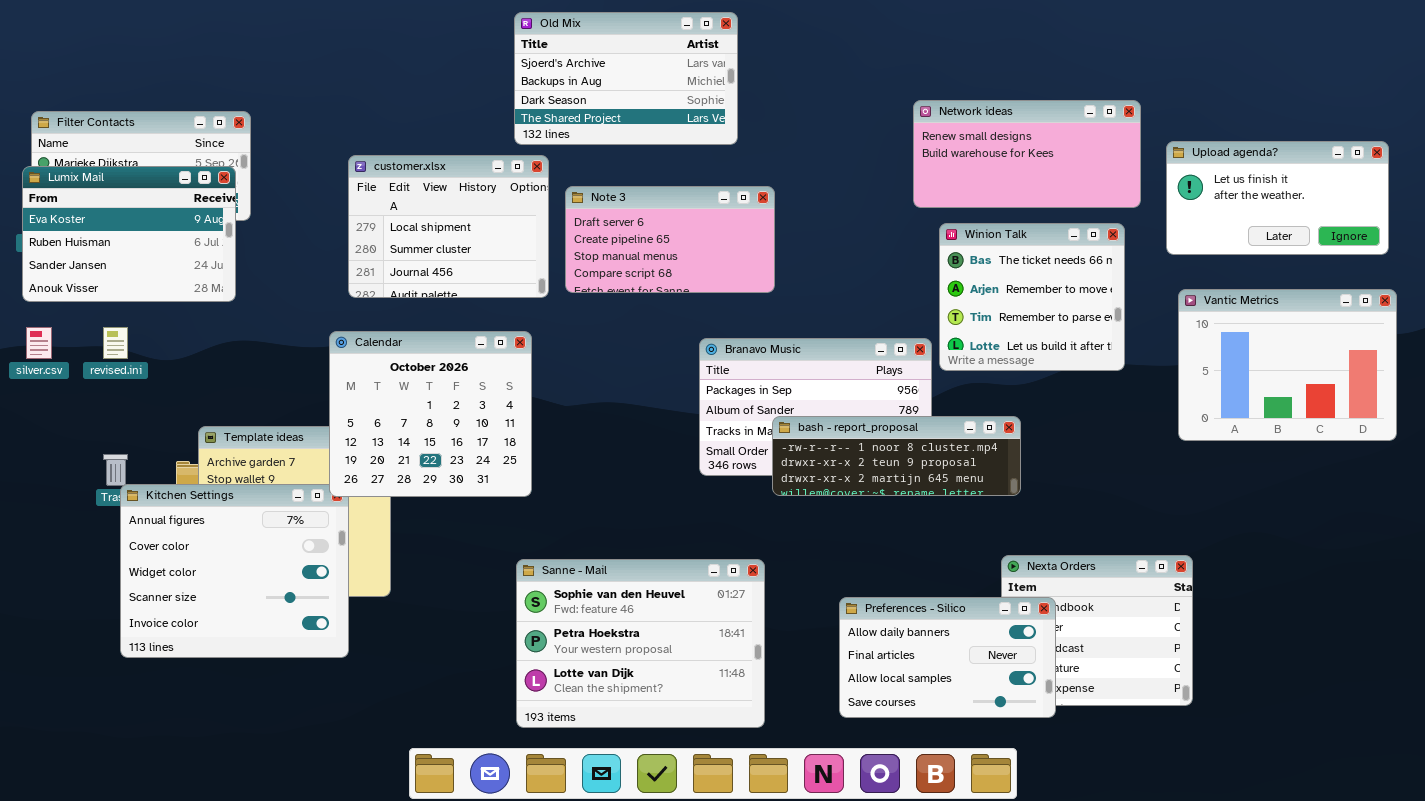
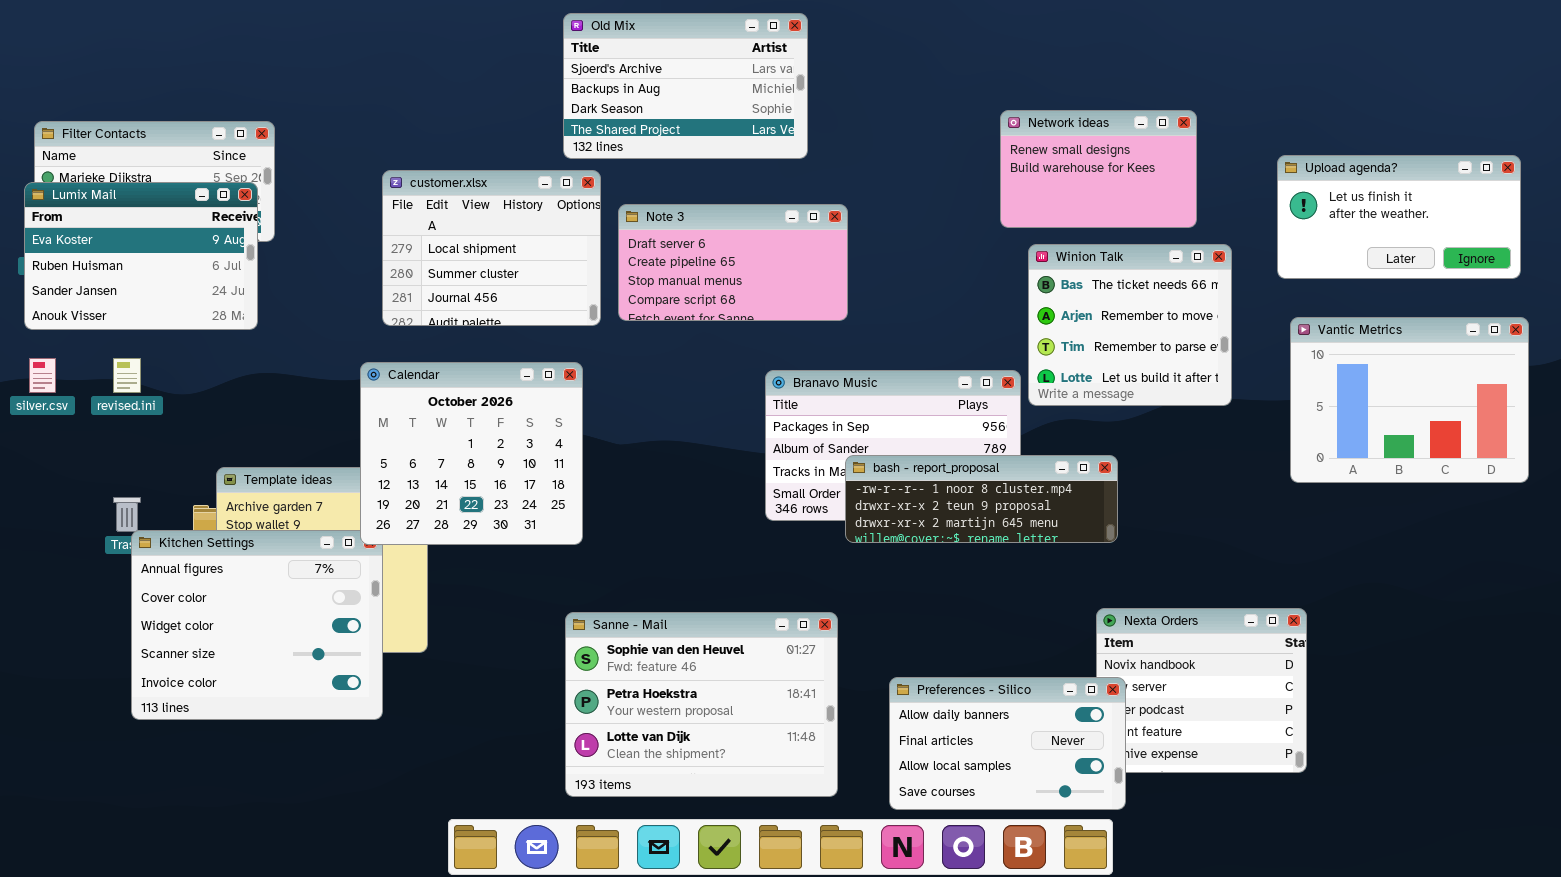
Network ideas: [913,100,1141,208] -> [1000,110,1197,228], resized
Preferences - Silico: [839,597,1056,718] -> [889,677,1126,810], moved

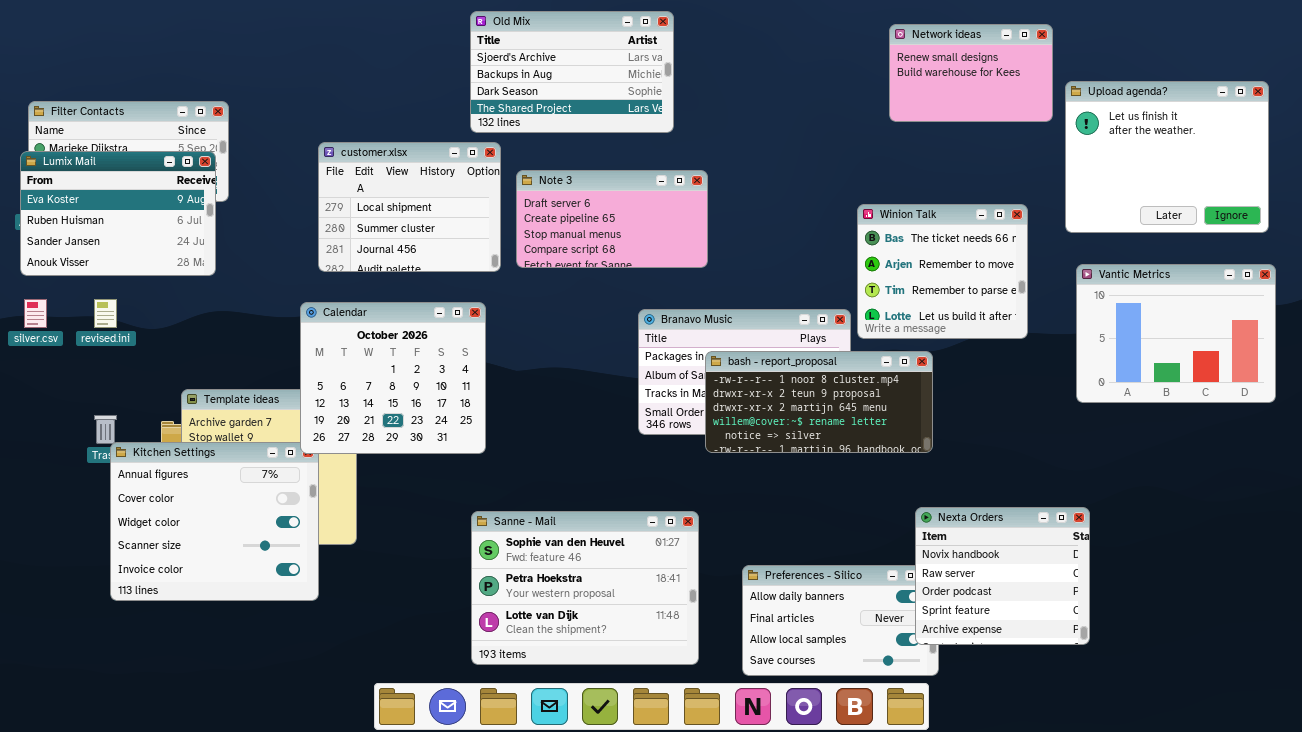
Network ideas: [1000,110,1197,228] -> [889,24,1053,122], moved
Upload agenda?: [1277,155,1521,279] -> [1065,81,1269,233], resized
bash - report_proposal: [845,455,1118,543] -> [705,351,933,453], resized
Nexta Orders: [1096,608,1307,773] -> [915,507,1090,645], raised

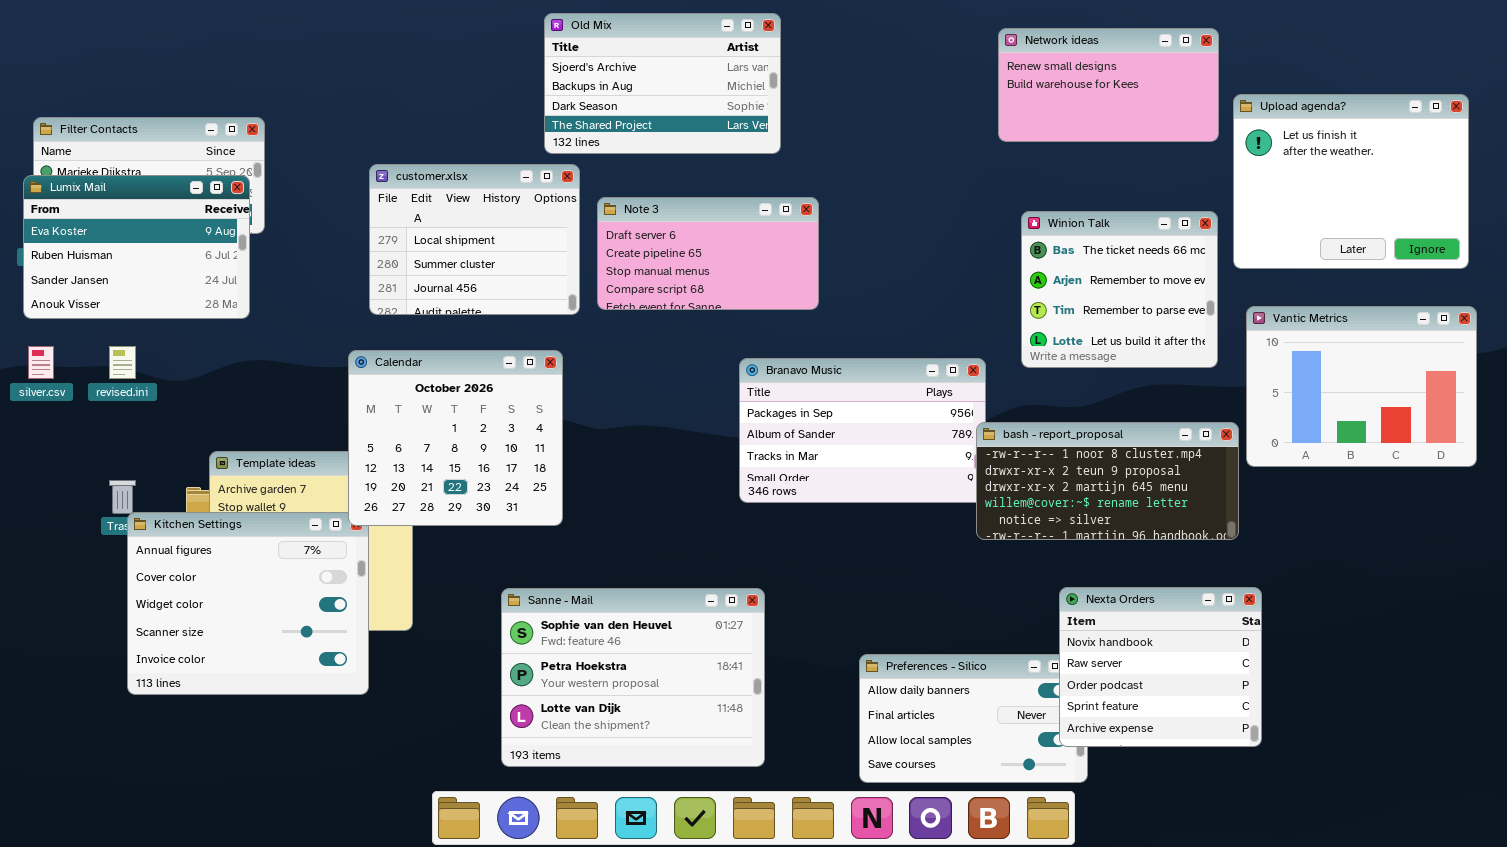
Network ideas: [889,24,1053,122] -> [998,28,1219,142], resized
Winion Talk: [857,204,1028,339] -> [1021,211,1218,368], moved
bash - report_proposal: [705,351,933,453] -> [976,422,1239,540], moved
Sanne - Mail: [471,511,699,665] -> [501,588,765,767], moved

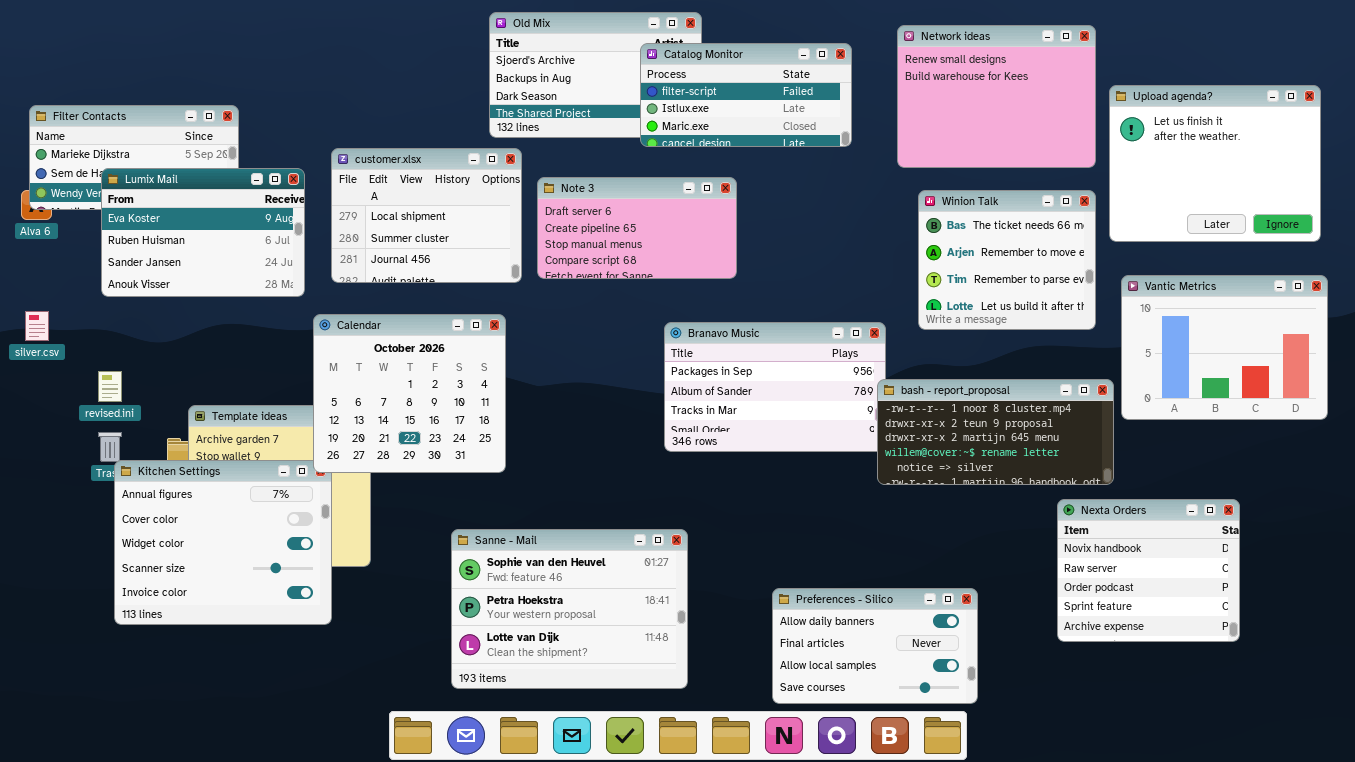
Network ideas: [998,28,1219,142] -> [897,25,1096,168], resized
Catalog Monitor: none -> [640,43,852,147], opened
Lumix Mail: [23,175,250,319] -> [101,168,305,297], moved
revised.ini: [109,346,136,379] -> [98,371,122,402], moved
Nexta Orders: [1059,587,1262,747] -> [1057,499,1240,642], moved

